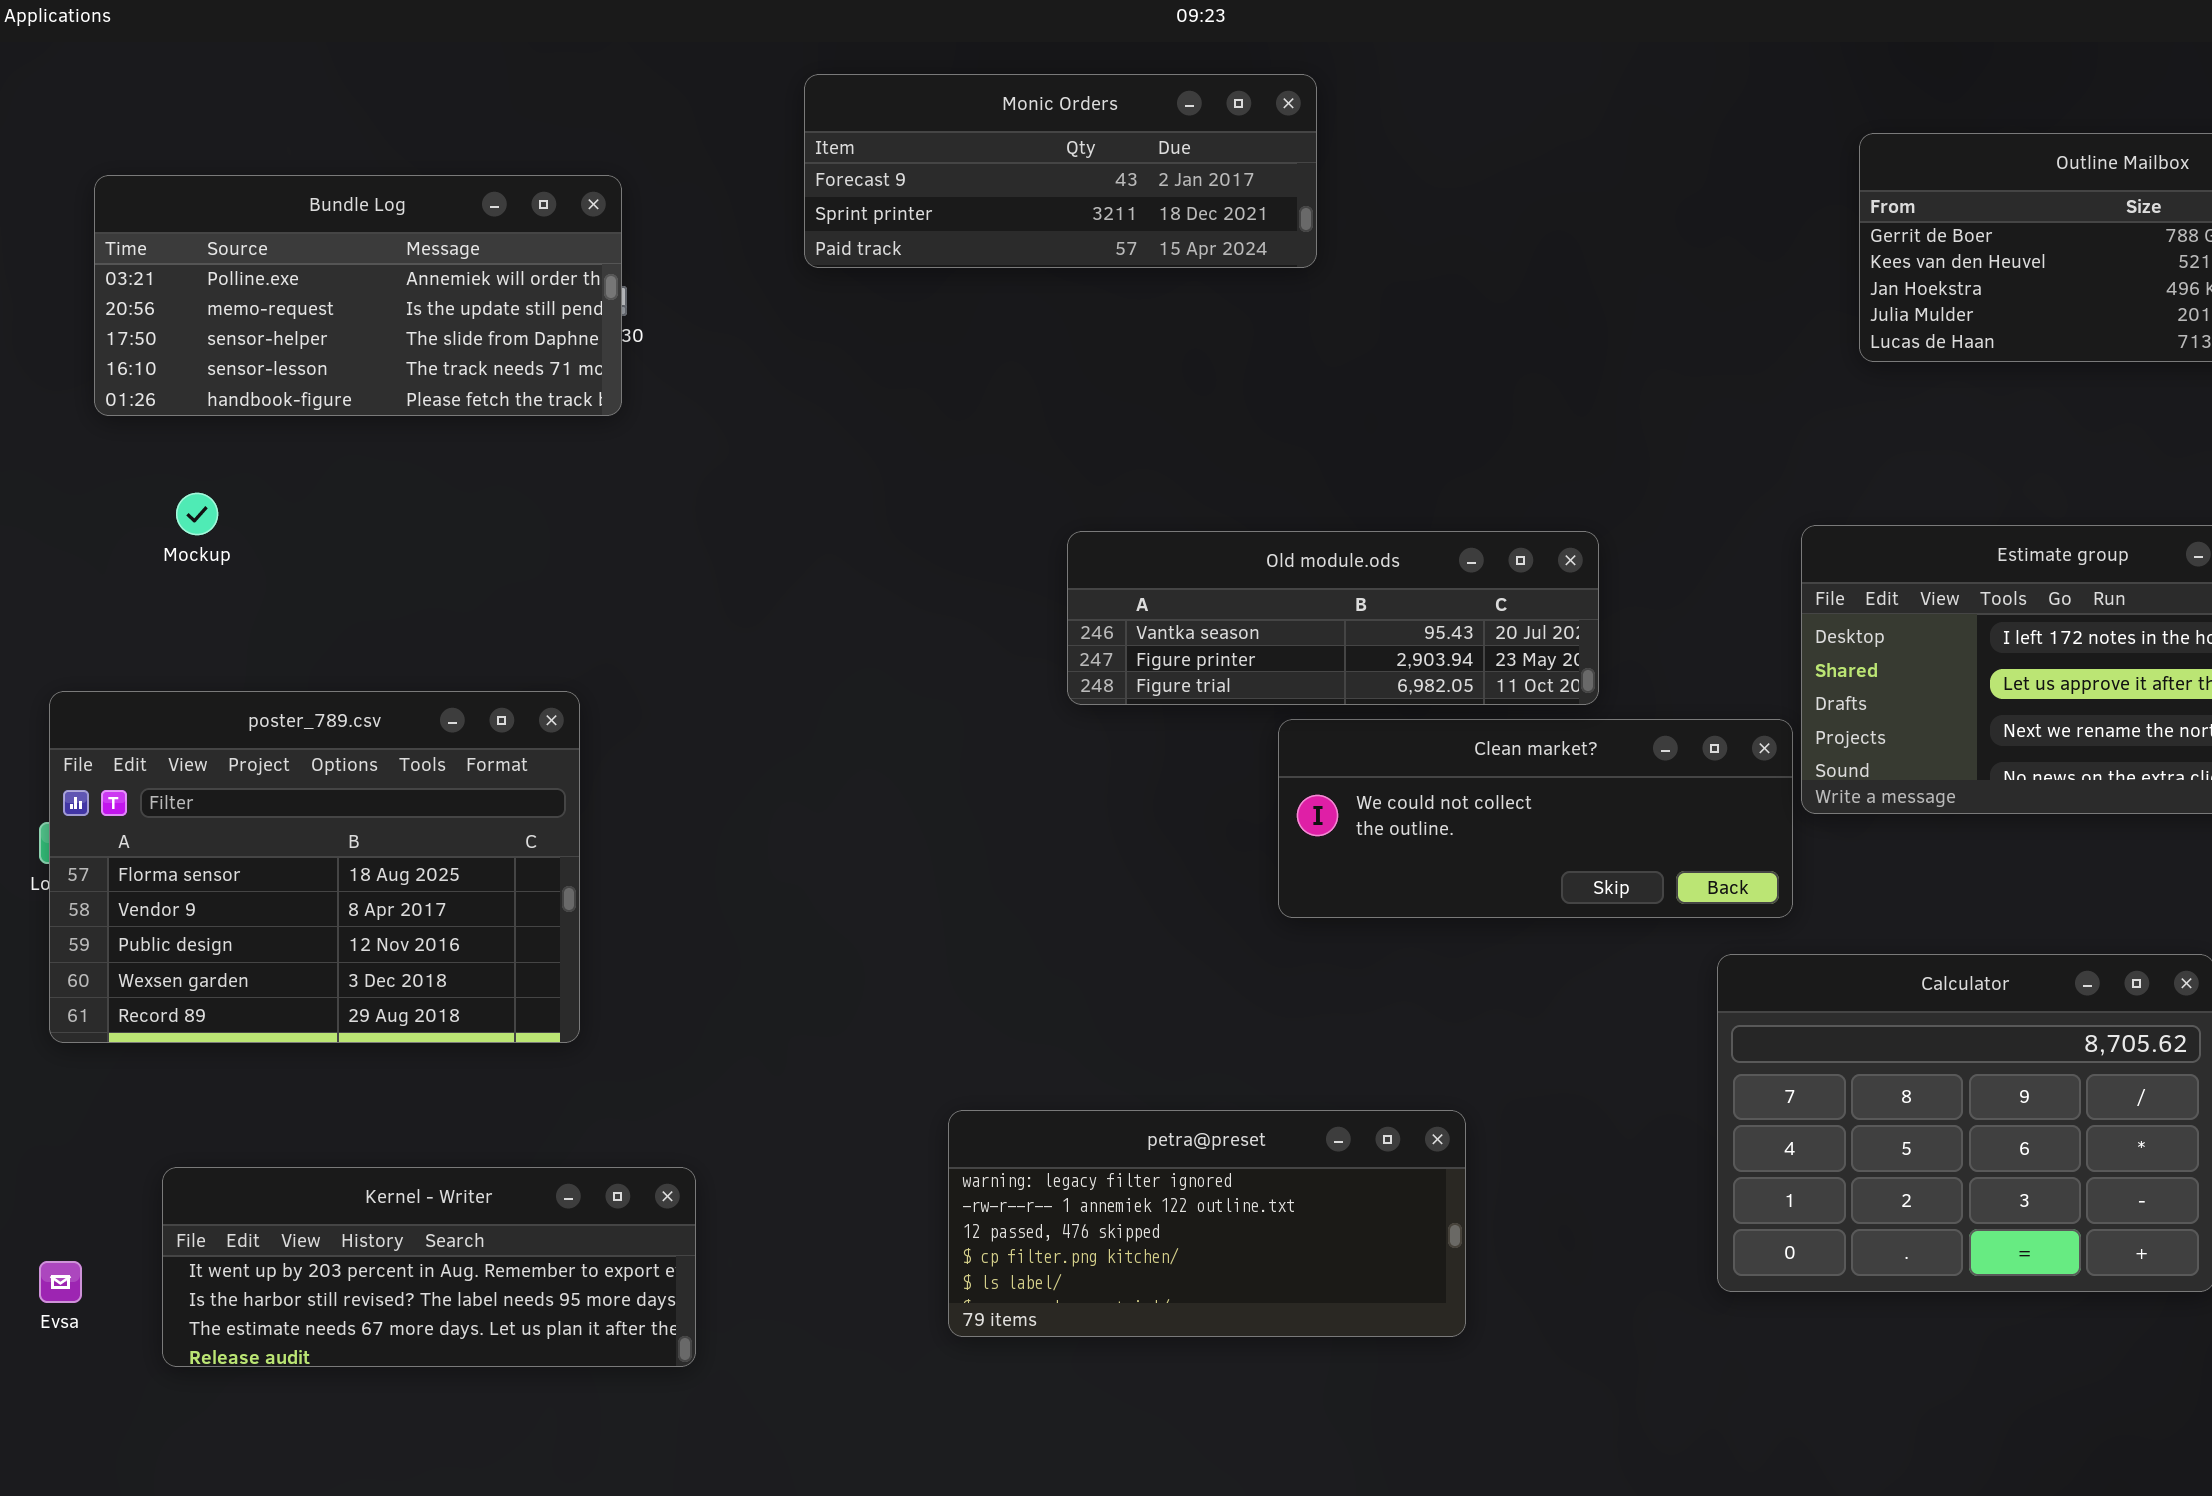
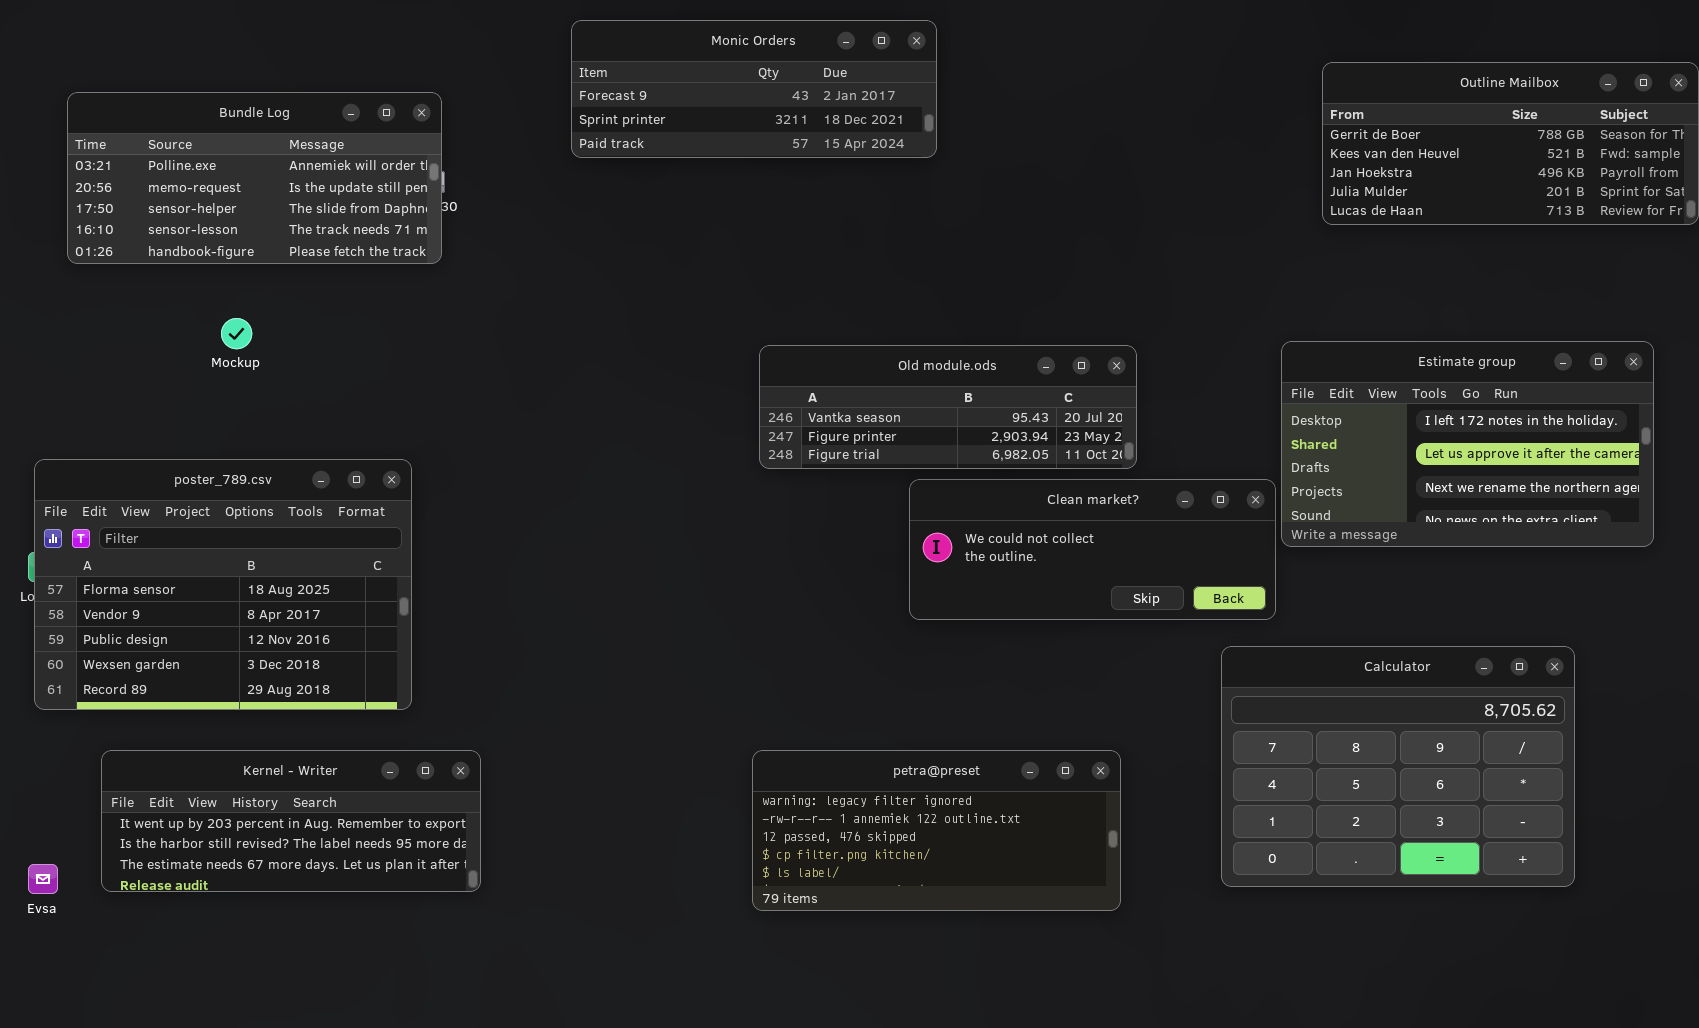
Mockup: [176,493,218,535] -> [221,318,252,349], moved
petra@preset: [948,1110,1466,1337] -> [752,750,1121,911], moved
Kernel - Writer: [162,1167,696,1367] -> [101,750,481,892], moved

